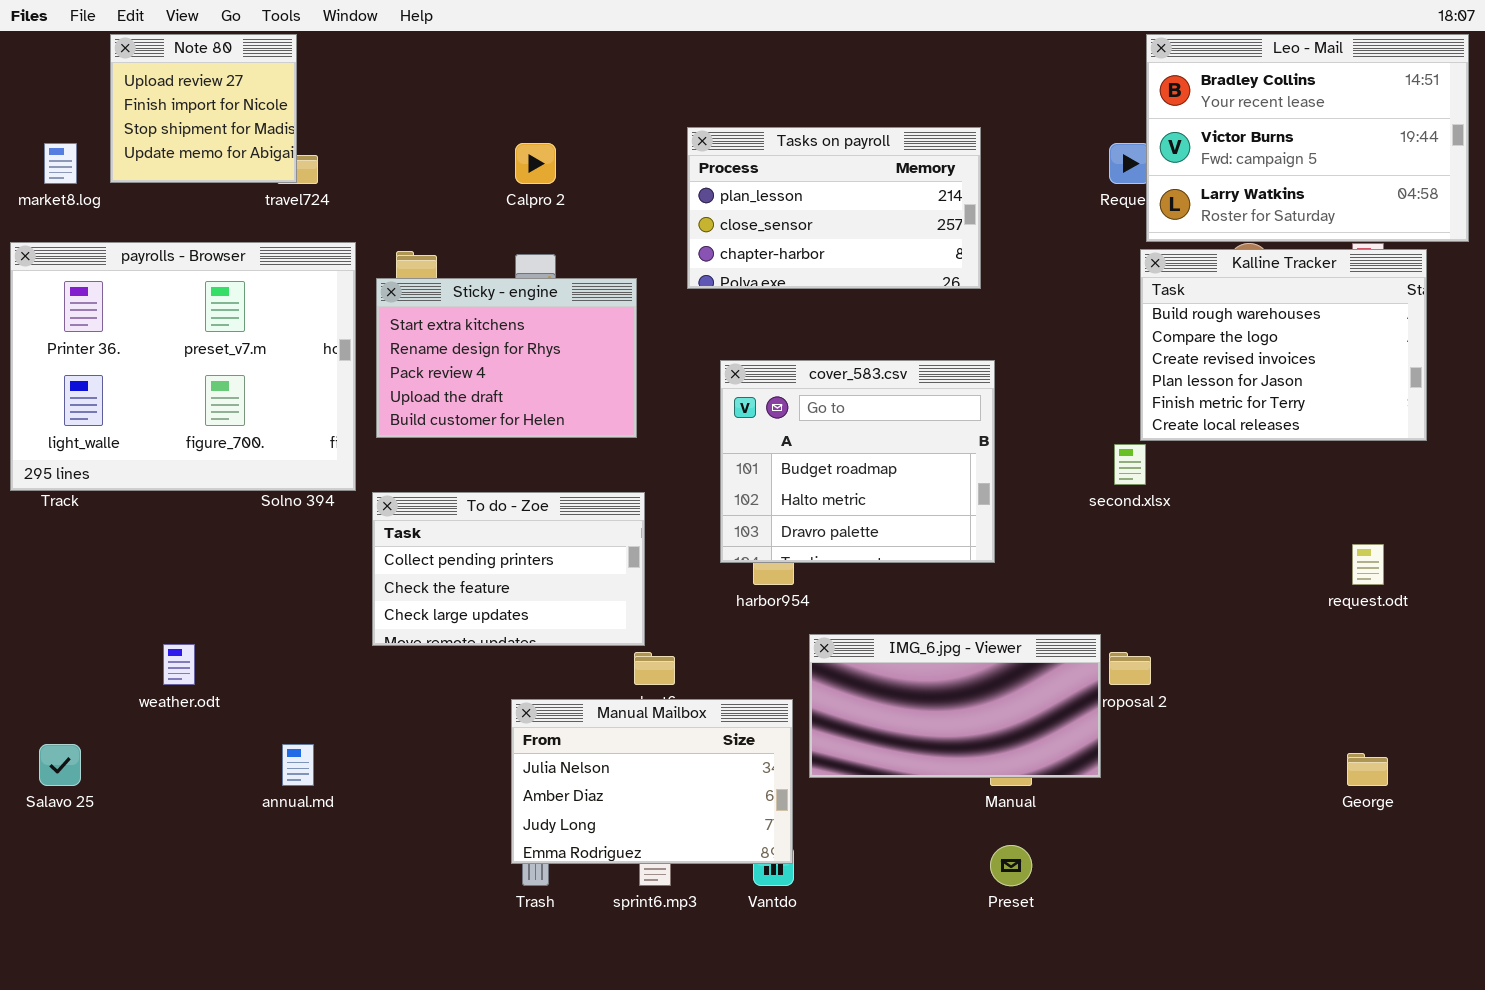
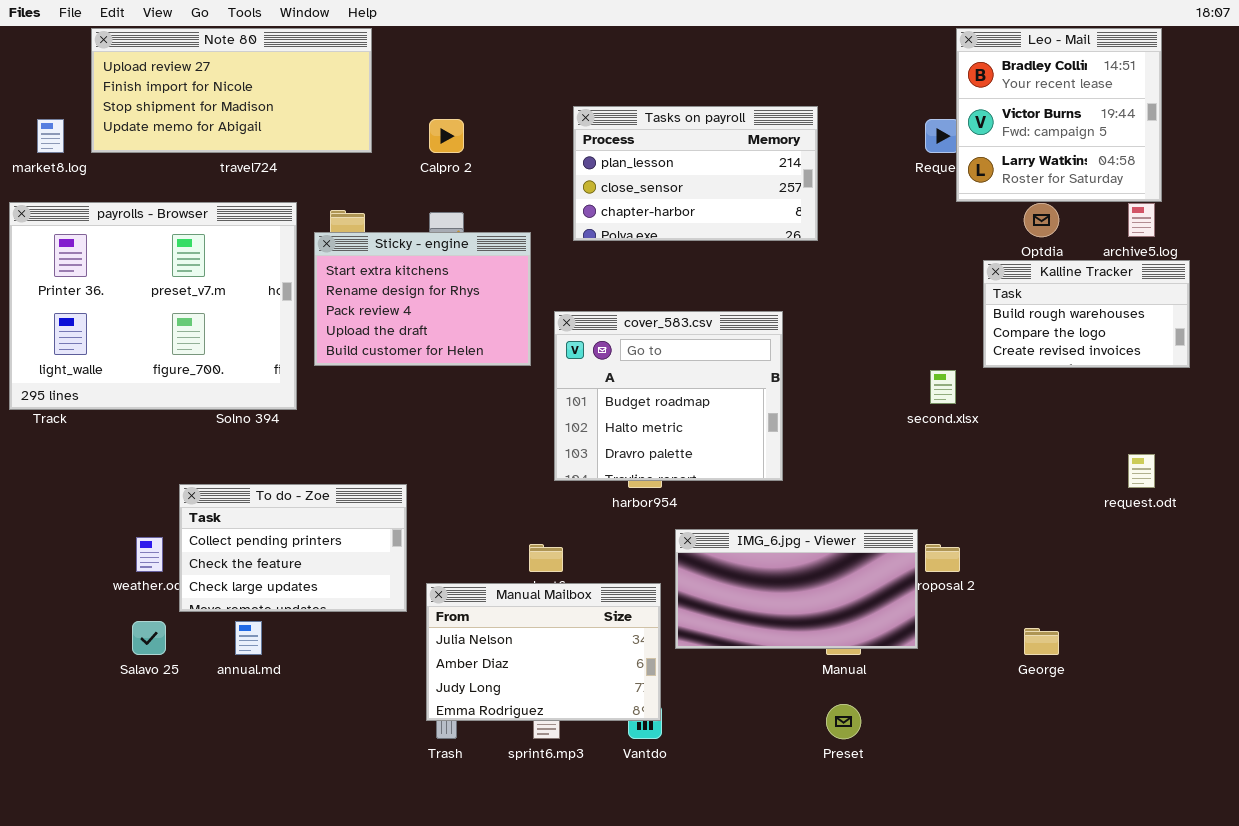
Note 80: [110,34,297,183] -> [91,28,372,153], resized
Leo - Mail: [1146,34,1469,242] -> [956,28,1162,202], resized
Kalline Tracker: [1140,249,1427,441] -> [983,260,1190,368], resized
cover_583.csv: [720,360,995,563] -> [554,311,783,481], moved
To do - Zoe: [372,492,645,646] -> [179,484,407,612], moved
Salavo 25: [39,744,81,786] -> [132,621,166,655], moved
George: [1347,753,1388,786] -> [1024,628,1059,655], moved

